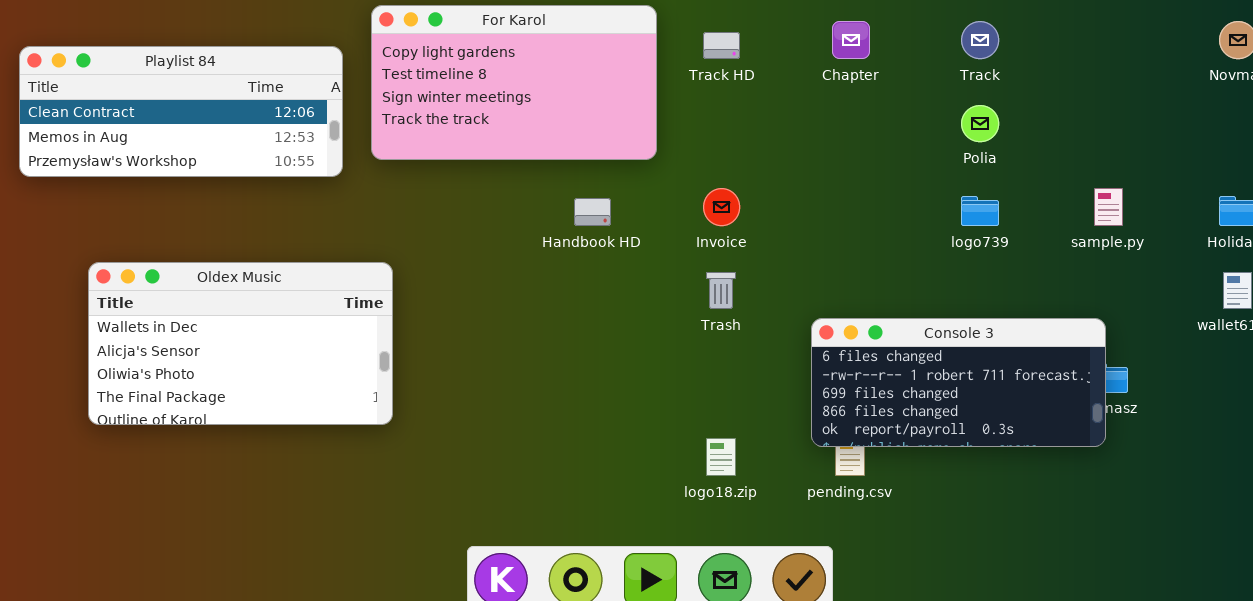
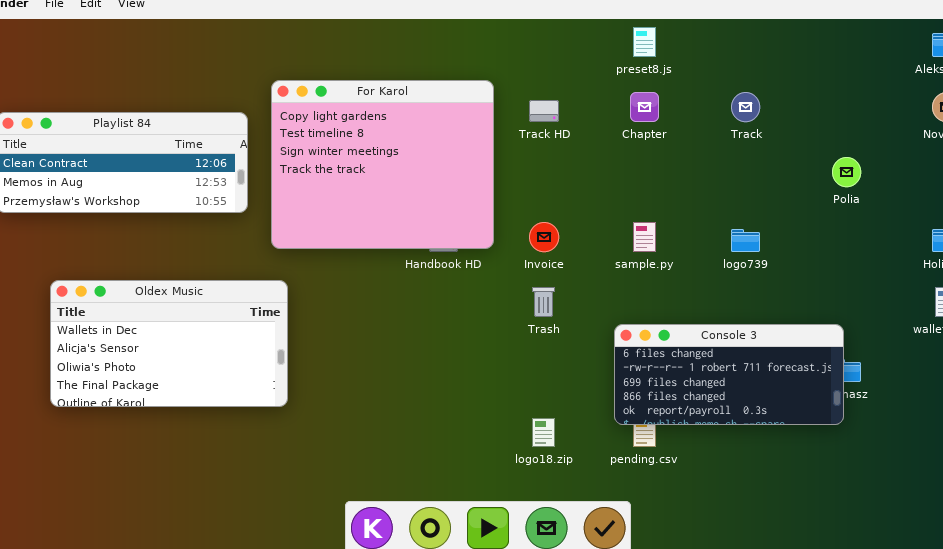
For Karol: [371,5,657,160] -> [271,80,494,249], resized
Polia: [961,105,999,142] -> [832,157,861,187], moved
sample.py: [1094,188,1123,226] -> [633,222,656,252], moved

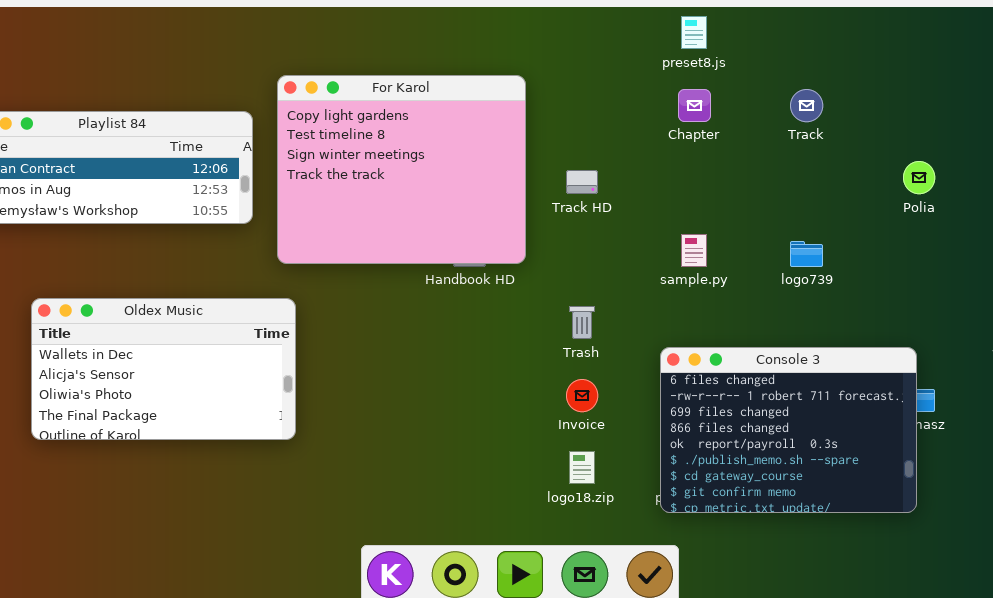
Track HD: [529,100,559,122] -> [566,170,598,194], moved
Invoice: [529,222,559,252] -> [566,379,598,412], moved
Console 3: [614,324,844,425] -> [660,347,917,513], resized

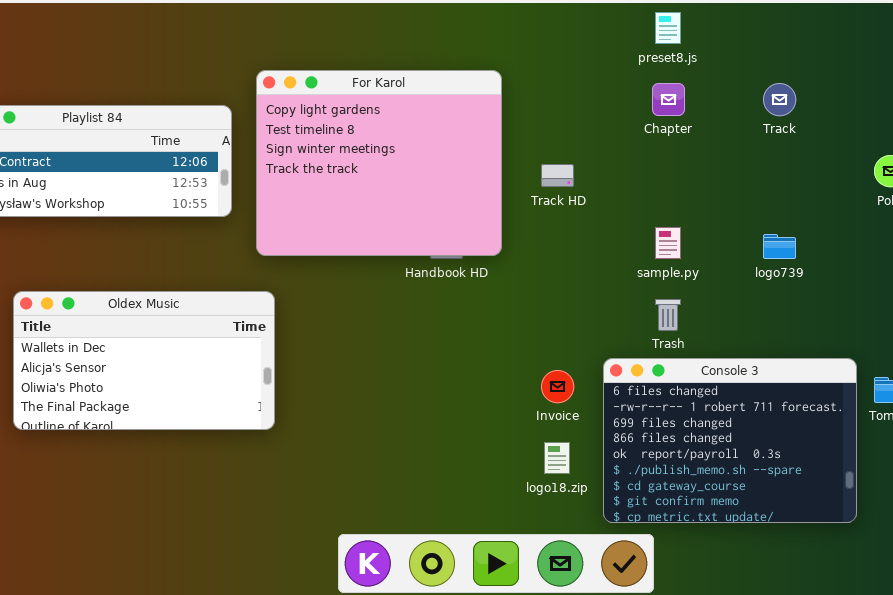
Trash: [569,306,595,339] -> [655,299,681,331], moved
Console 3: [660,347,917,513] -> [603,358,857,523], moved

